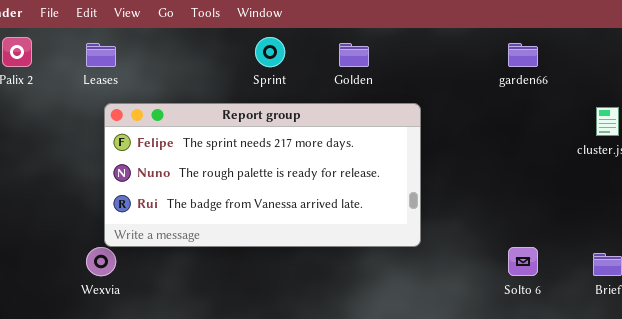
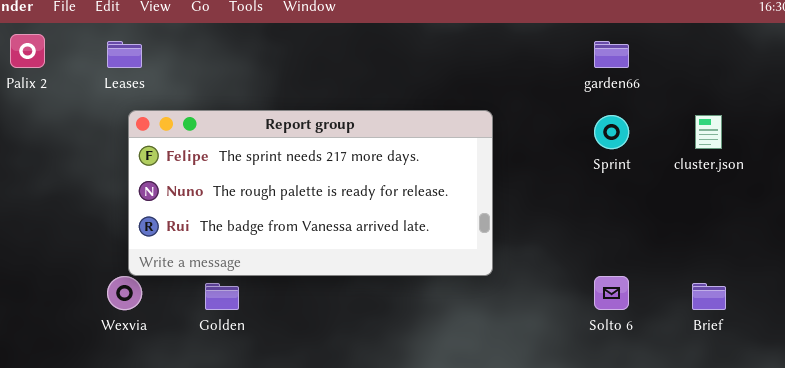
Sprint: [255,37,285,67] -> [594,115,629,149], moved
Golden: [339,43,369,67] -> [205,283,239,310], moved

